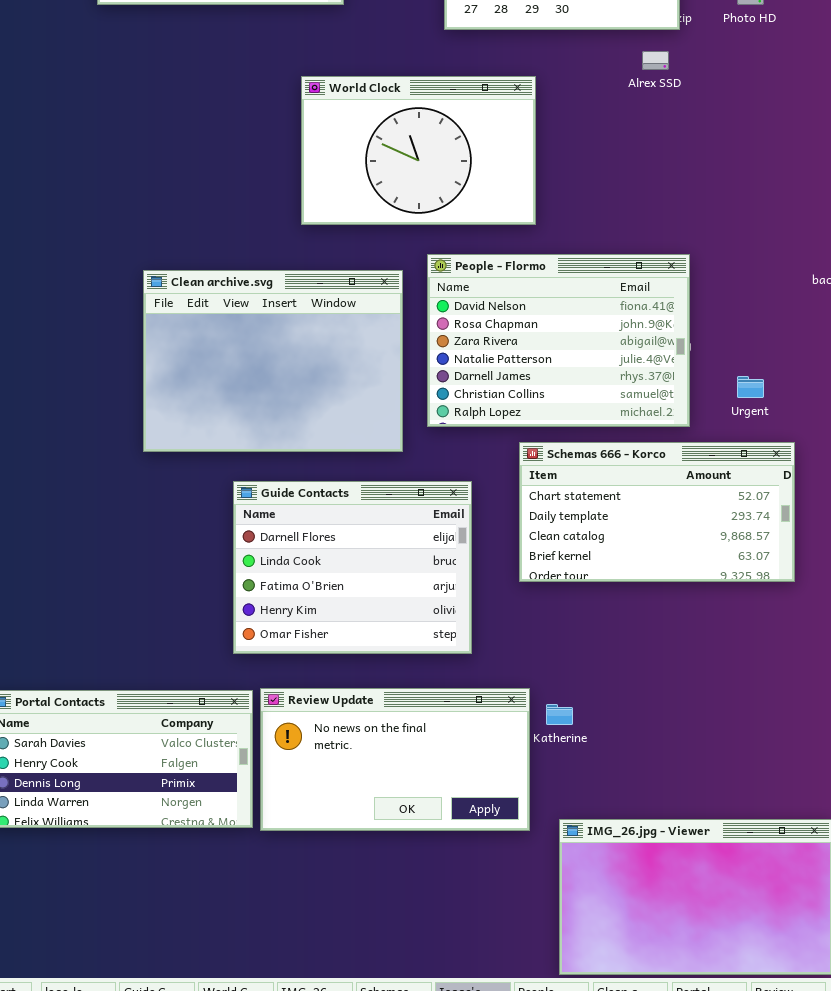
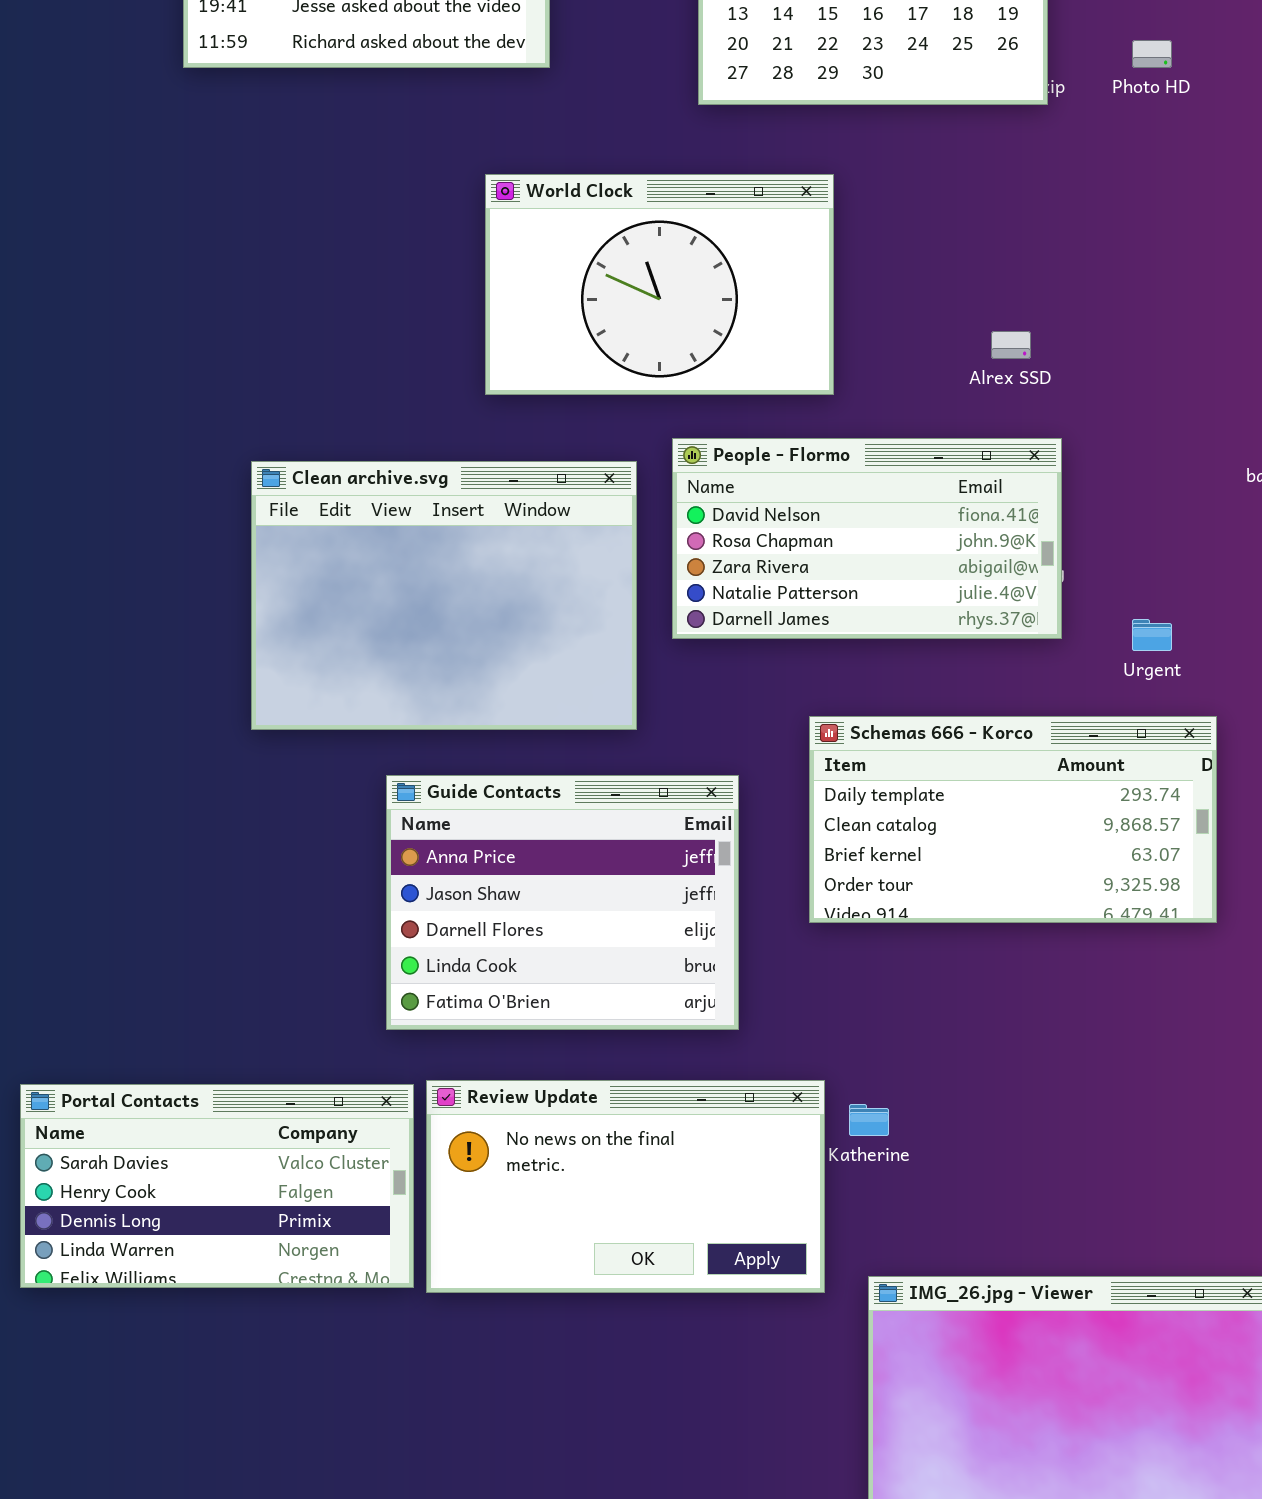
Alrex SSD: [642,51,669,70] -> [991,331,1031,359], moved
People - Flormo: [427,254,690,427] -> [672,438,1062,639], resized
Schemas 666 - Korco: [519,442,795,582] -> [809,716,1217,923], scrolled down 1 row
Guide Contacts: [233,481,472,654] -> [386,775,739,1030], scrolled up 2 rows

